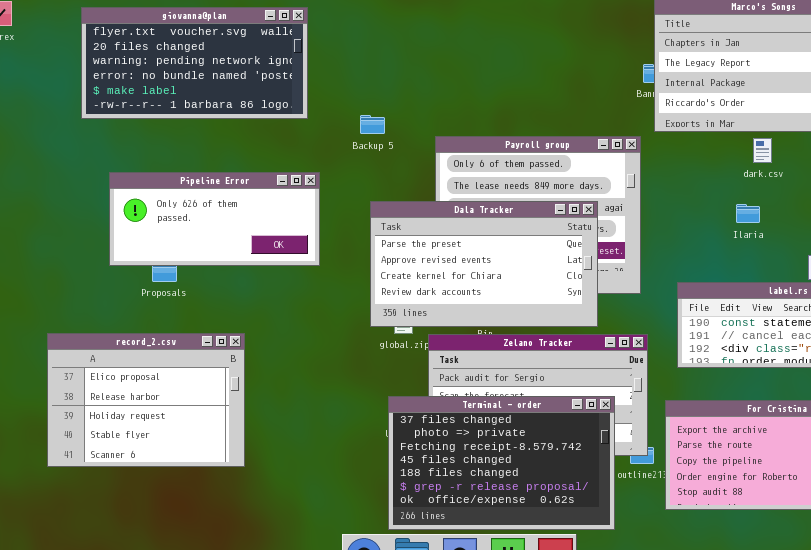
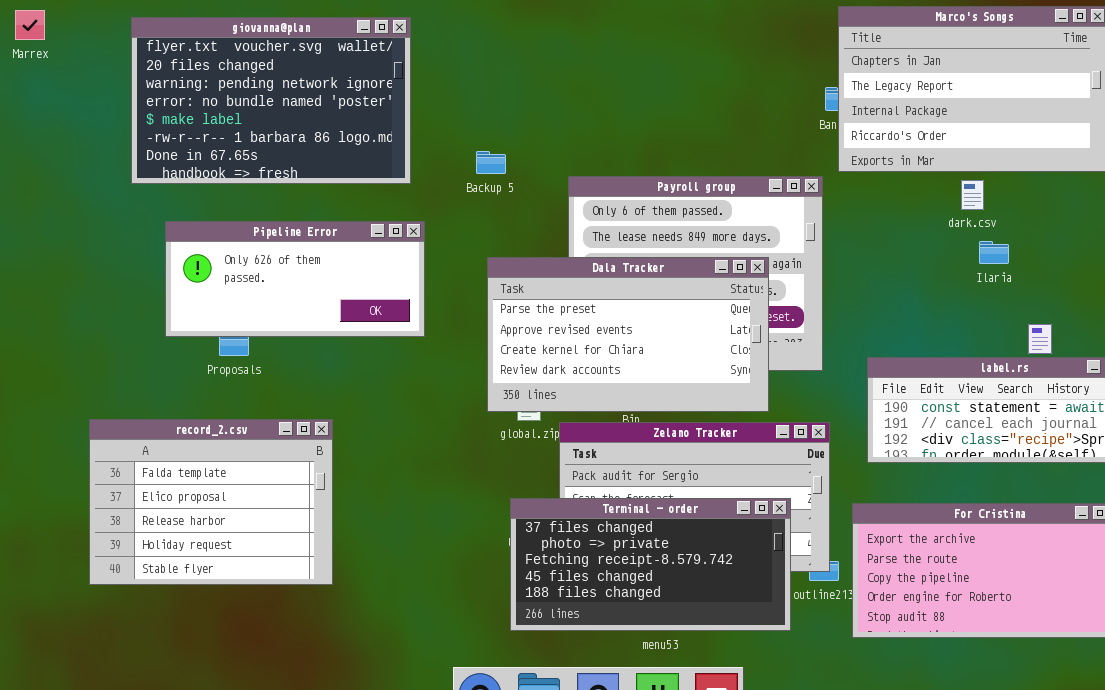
giovanna@plan: [81,7,308,119] -> [131,17,411,184], resized
Ilaria: [736,204,760,223] -> [979,241,1009,264], moved
record_2.csv: [47,333,245,467] -> [89,419,333,585], scrolled up 1 row
Terminal - order: [388,396,615,530] -> [510,498,791,631], resized

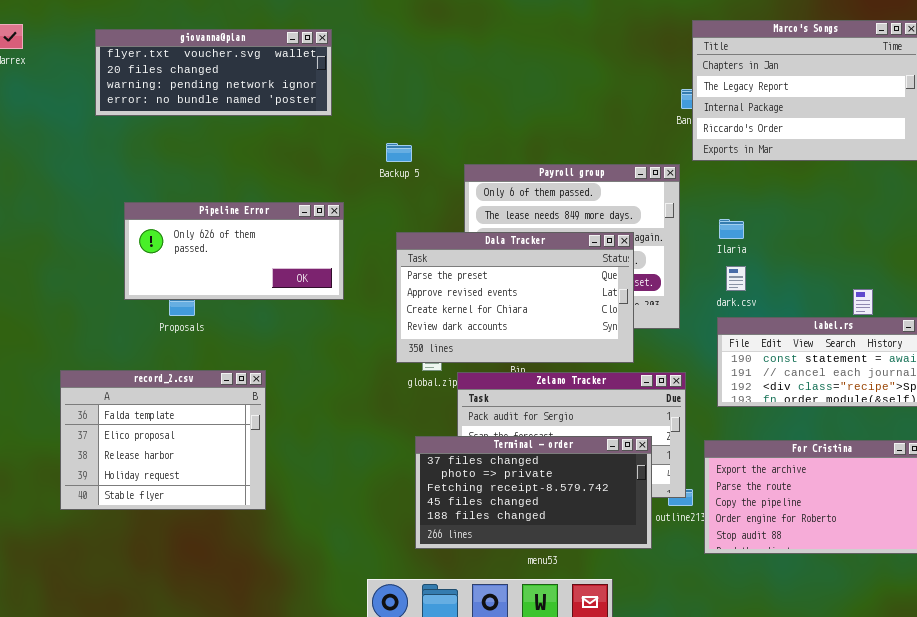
giovanna@plan: [131,17,411,184] -> [95,29,332,116], resized
dark.csv: [961,180,984,210] -> [726,266,746,291], moved
Ilaria: [979,241,1009,264] -> [719,219,744,239], moved

